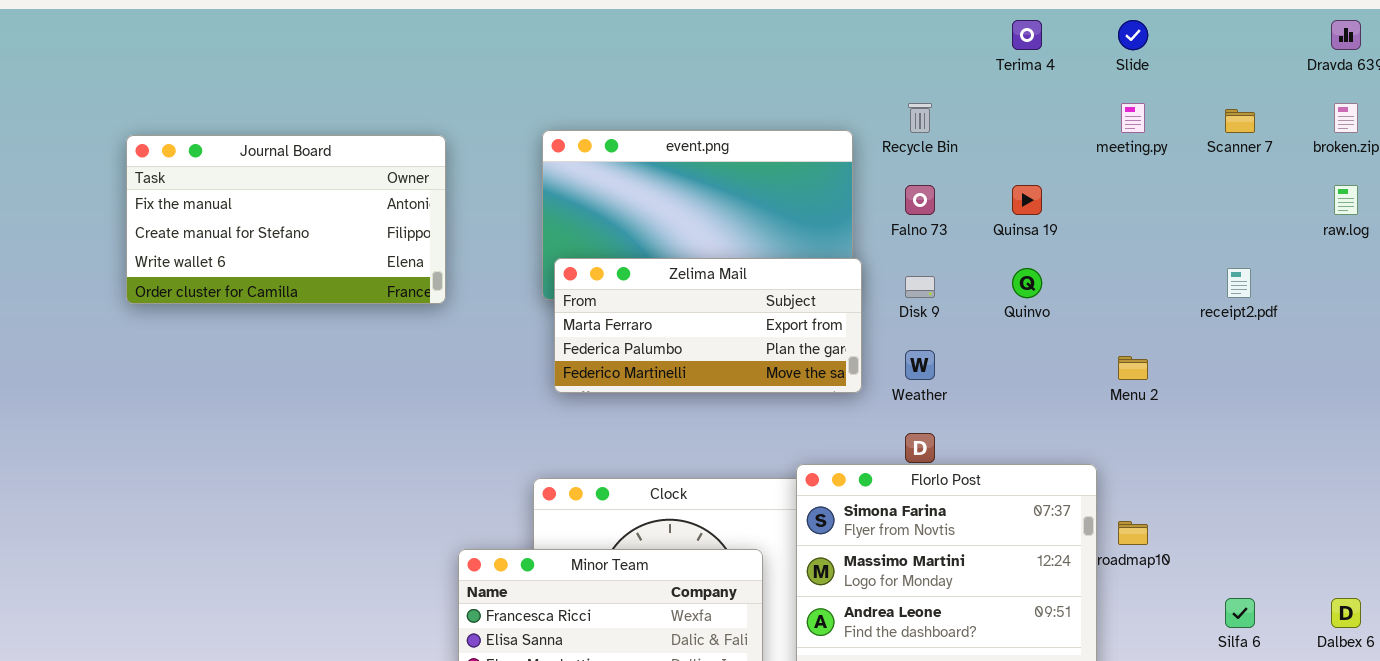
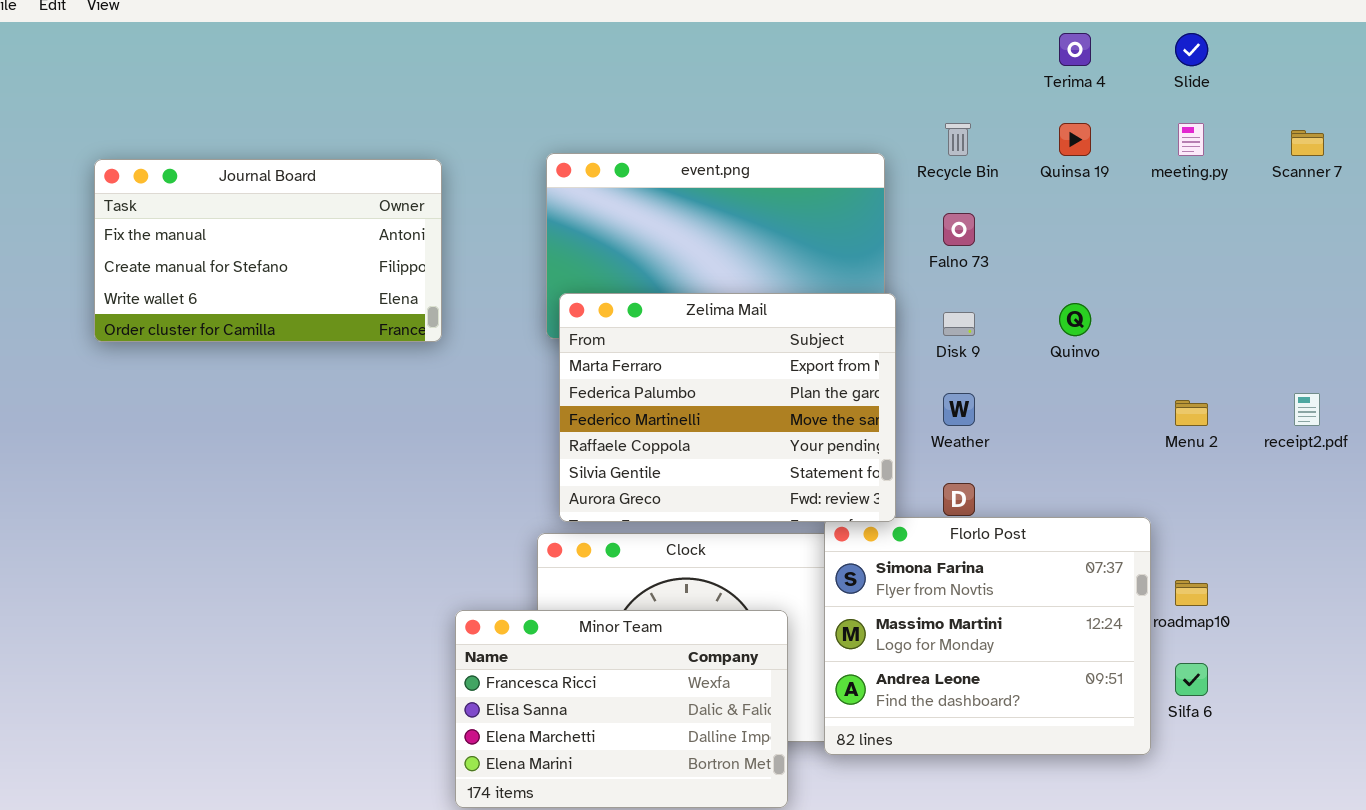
Quinsa 19: [1012,185,1042,215] -> [1059,123,1091,156], moved
Zelima Mail: [554,258,862,393] -> [559,293,896,522], resized
receipt2.pdf: [1227,268,1251,298] -> [1294,393,1320,426], moved
Silfa 6: [1225,598,1255,628] -> [1175,663,1208,696], moved

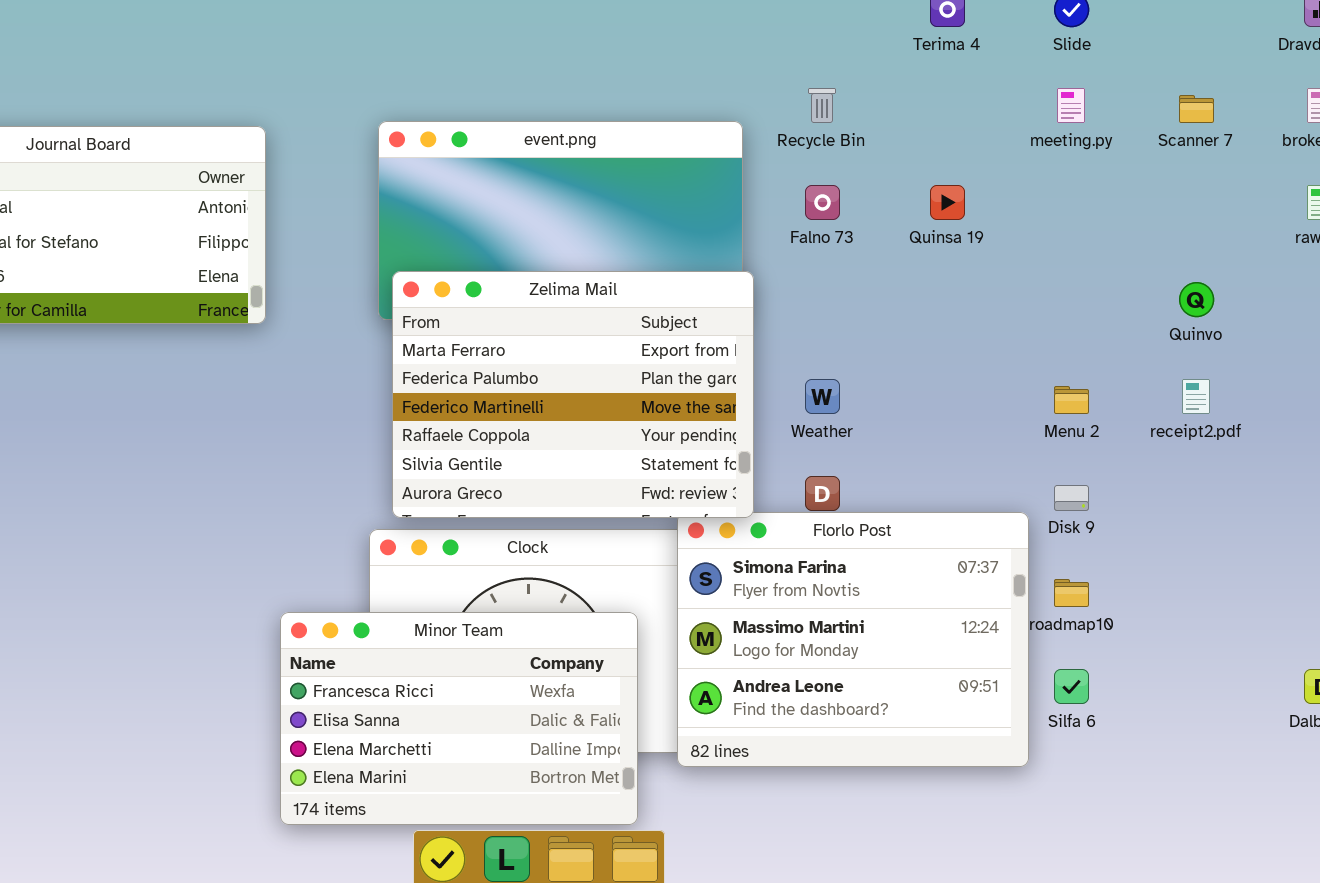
Quinsa 19: [1059,123,1091,156] -> [930,185,965,220], moved
Quinvo: [1059,303,1091,336] -> [1179,282,1214,317], moved
Disk 9: [943,312,975,336] -> [1054,485,1089,511], moved

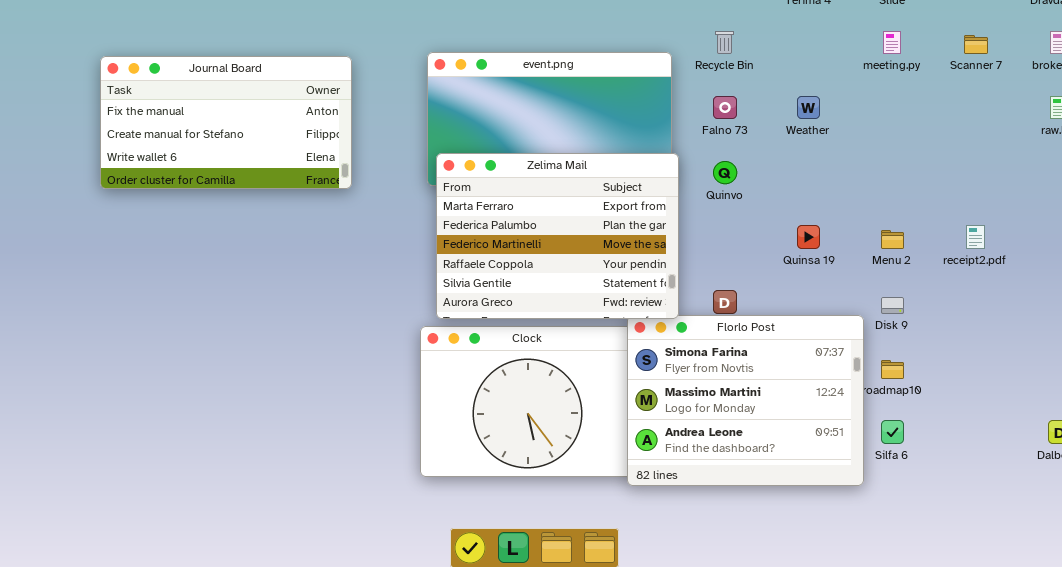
Quinsa 19: [930,185,965,220] -> [797,225,820,249], moved
Quinvo: [1179,282,1214,317] -> [713,161,737,184], moved
Weather: [805,379,840,414] -> [797,96,820,119], moved
Minor Team: [280,612,638,825] -> none, closed

